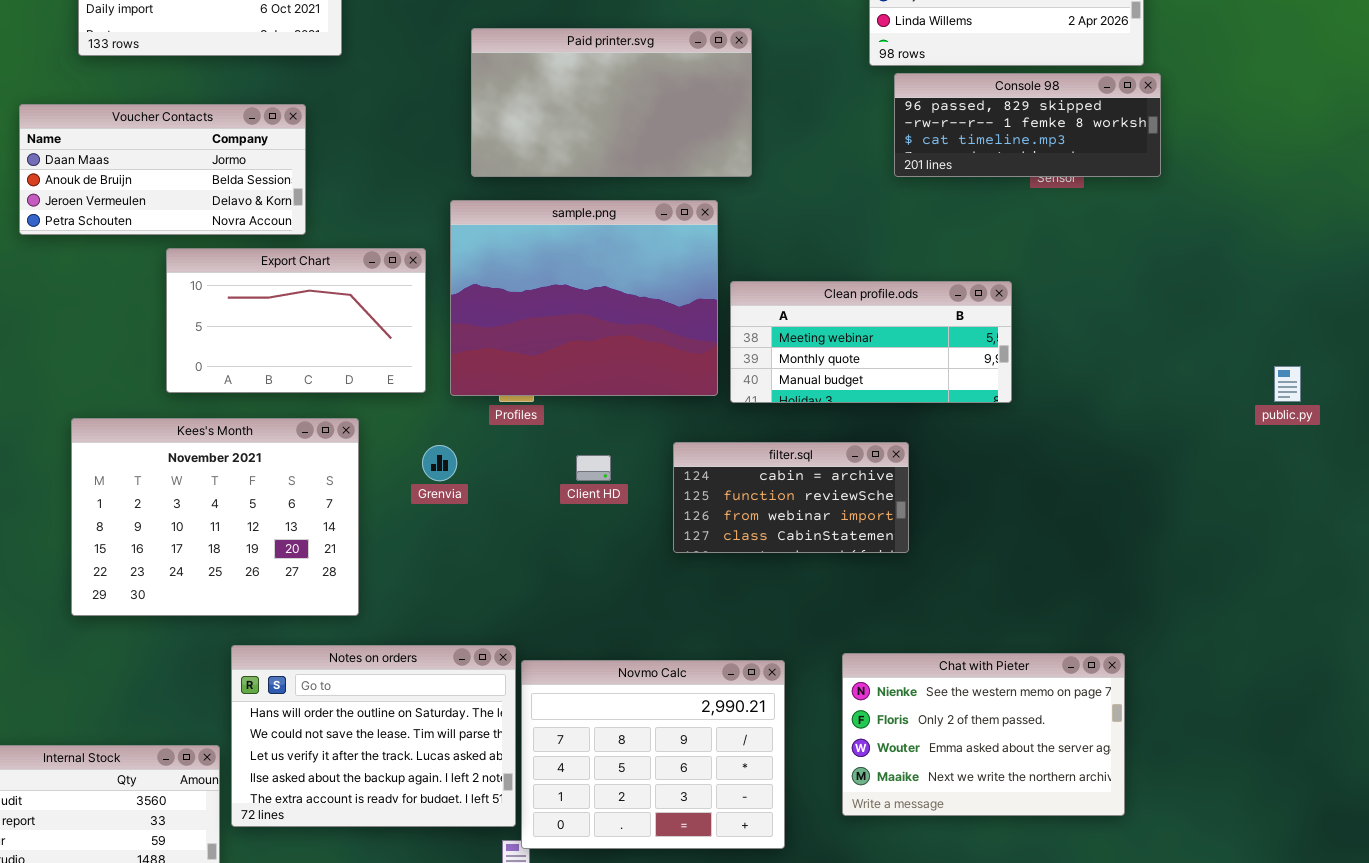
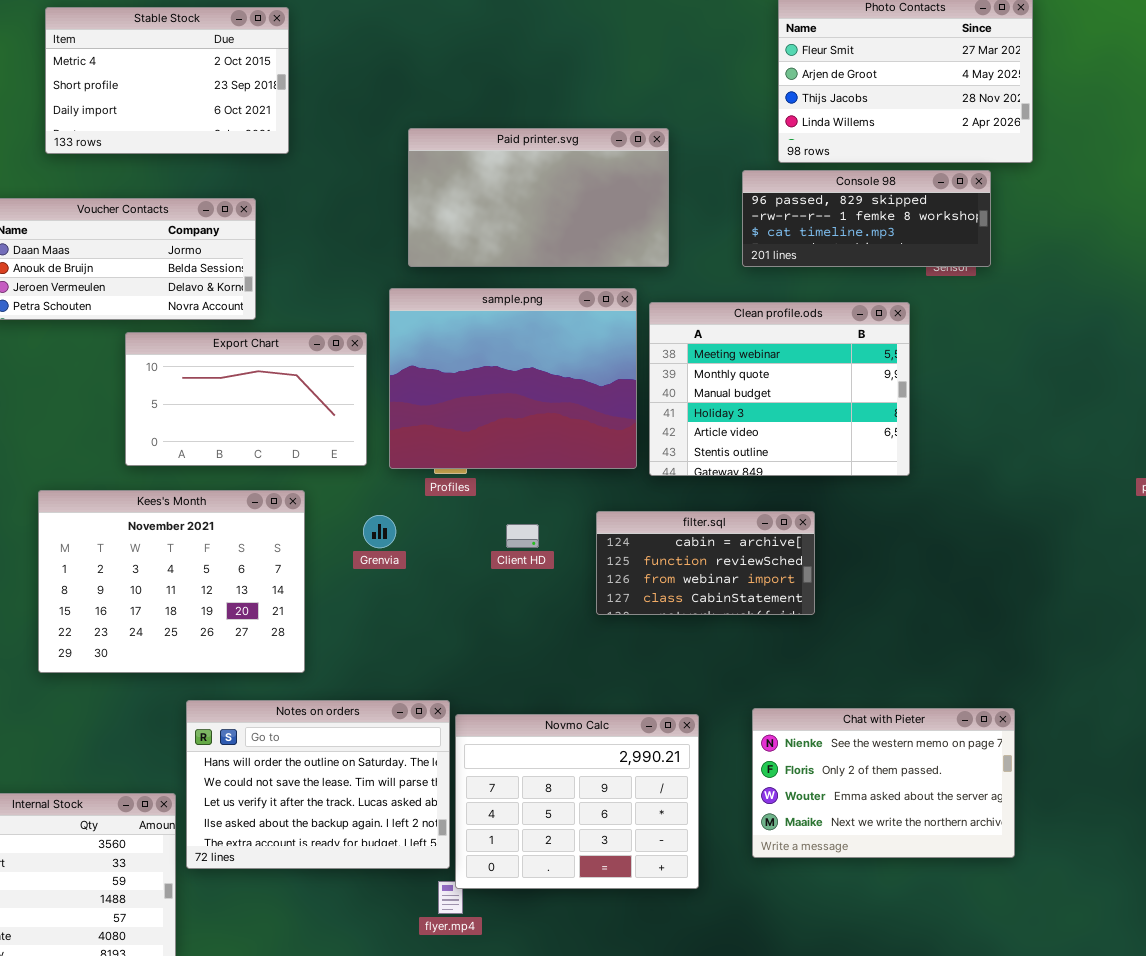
Console 98: [894,73,1161,177] -> [742,170,991,267], moved
Clean profile.ods: [730,281,1012,403] -> [649,302,910,476], resized

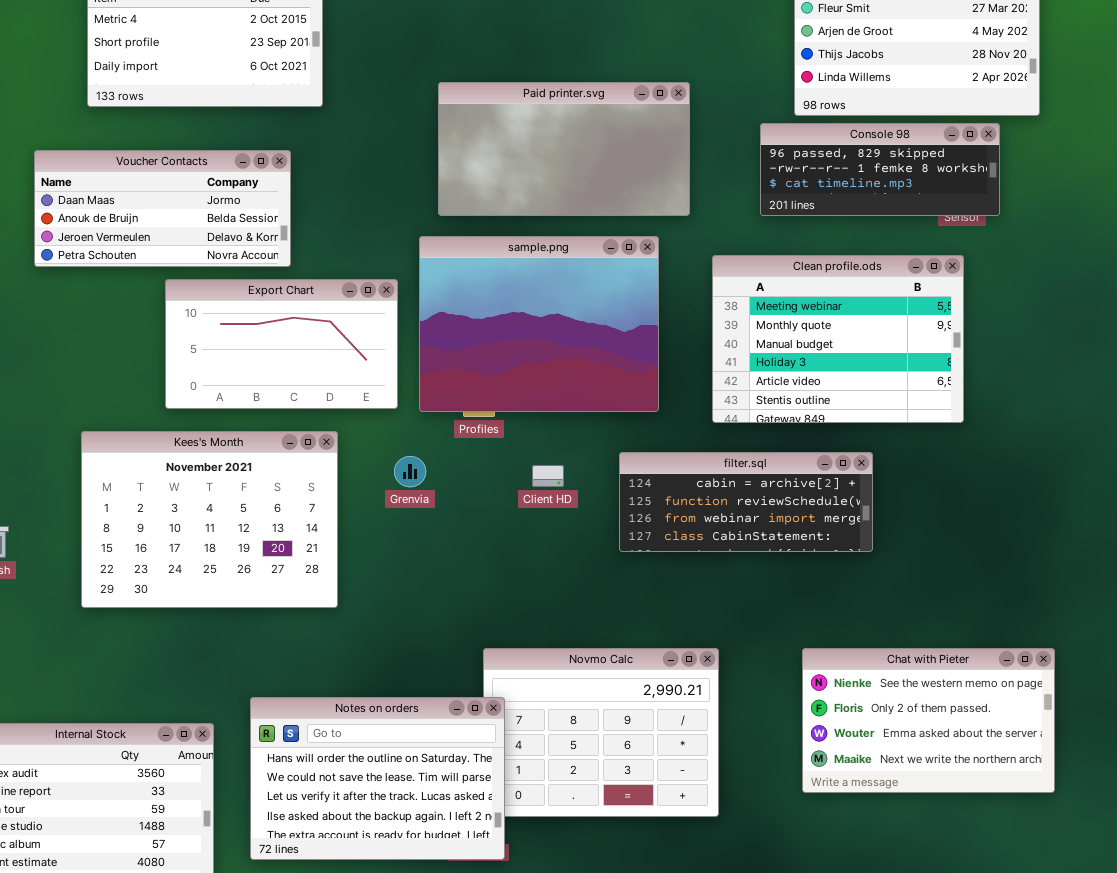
Clean profile.ods: [649,302,910,476] -> [712,255,964,423], moved
filter.sql: [596,511,815,615] -> [619,452,873,552], resized
Notes on orders: [186,700,450,869] -> [250,697,505,860], moved
Chat with Pieter: [752,708,1015,858] -> [802,648,1055,793], moved

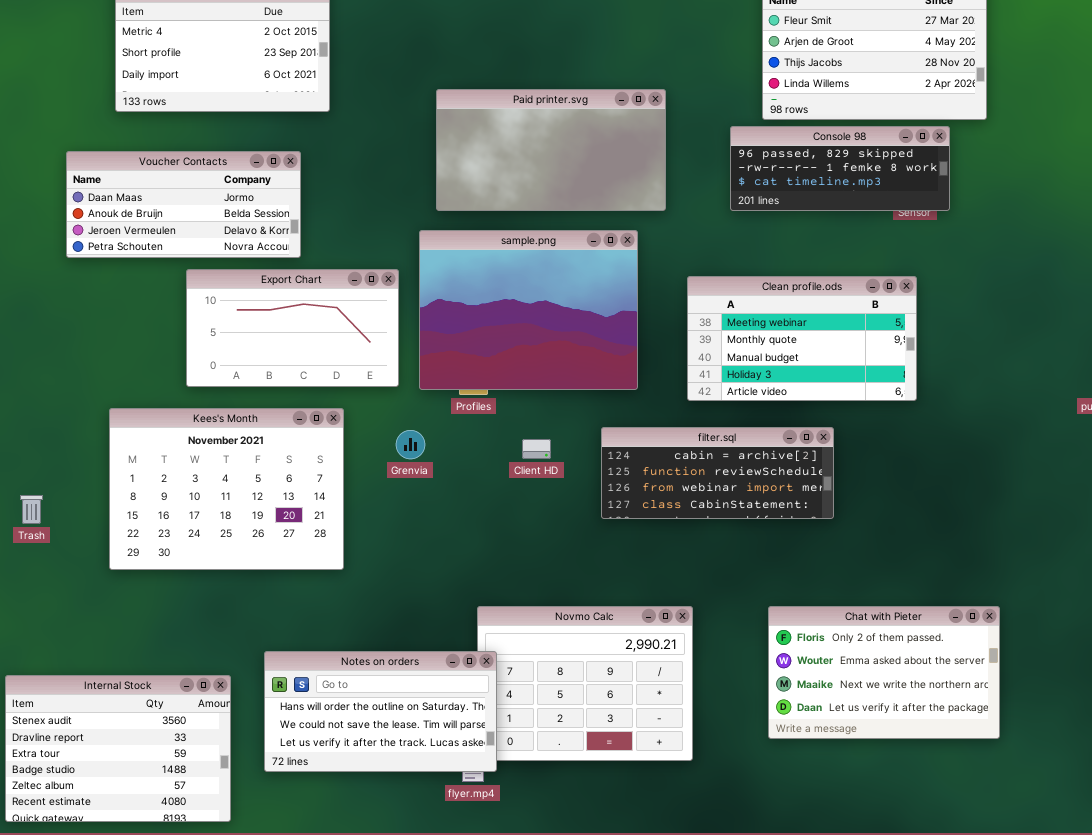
Clean profile.ods: [712,255,964,423] -> [687,276,917,401], resized
Chat with Pieter: [802,648,1055,793] -> [768,606,1000,739], scrolled down 1 row
Notes on orders: [250,697,505,860] -> [264,651,497,772], resized

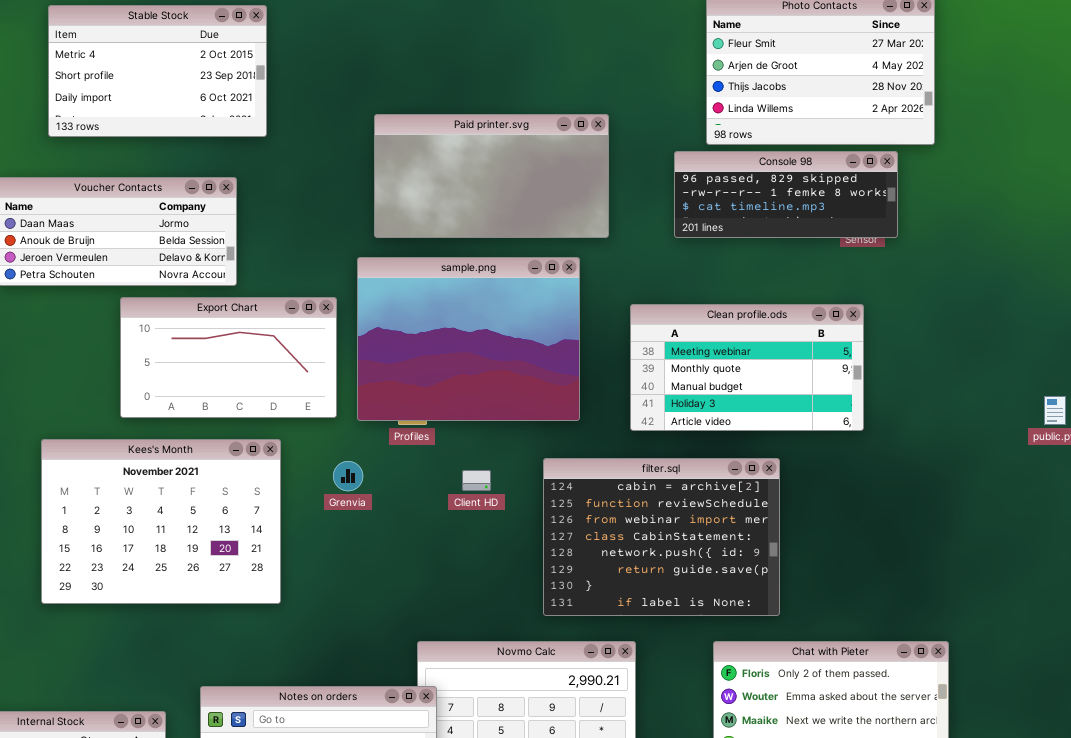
filter.sql: [601,427,834,519] -> [543,458,780,616], resized

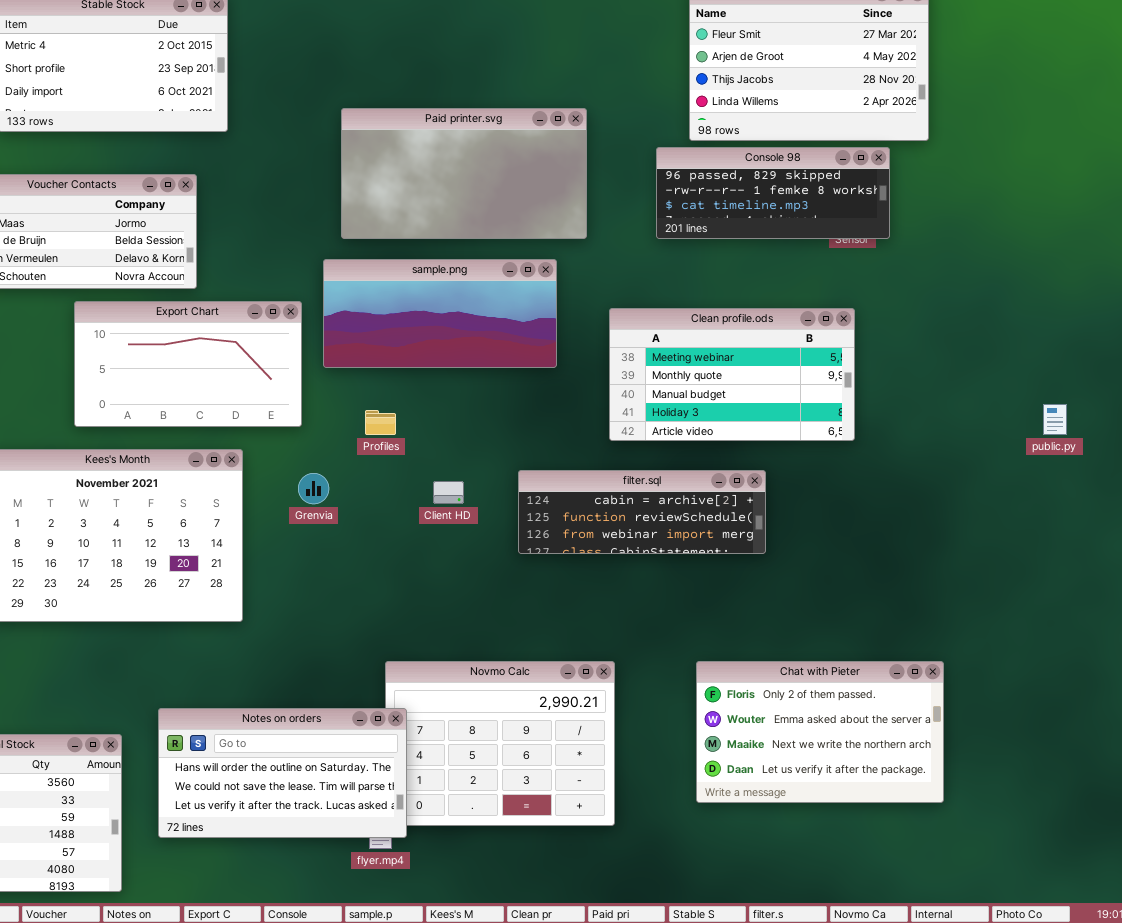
sample.png: [357,257,580,421] -> [323,259,557,368], resized
filter.sql: [543,458,780,616] -> [518,470,766,554], resized

